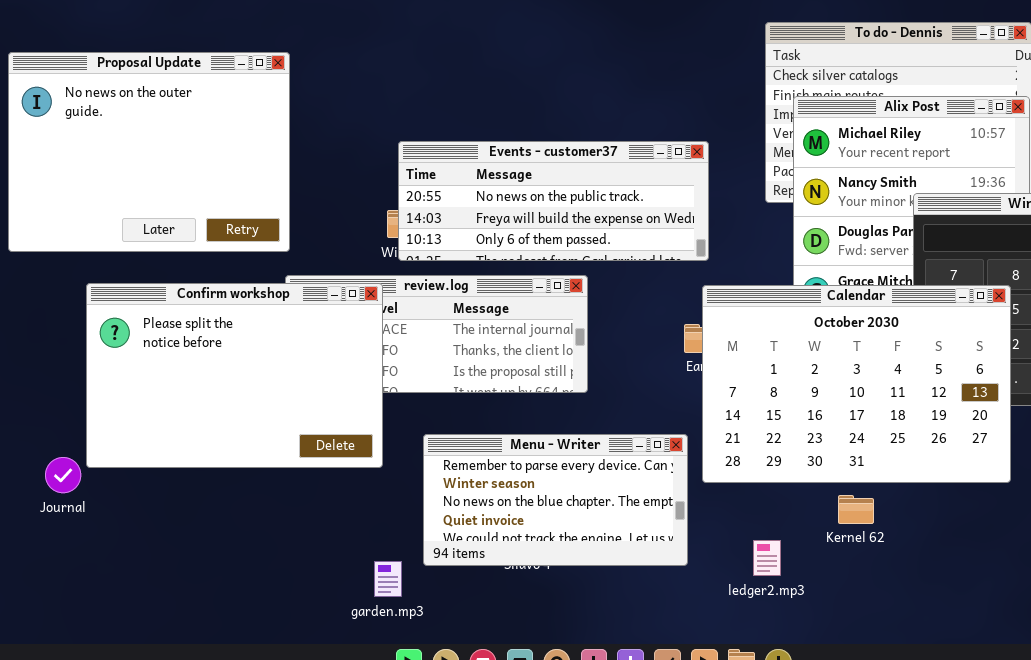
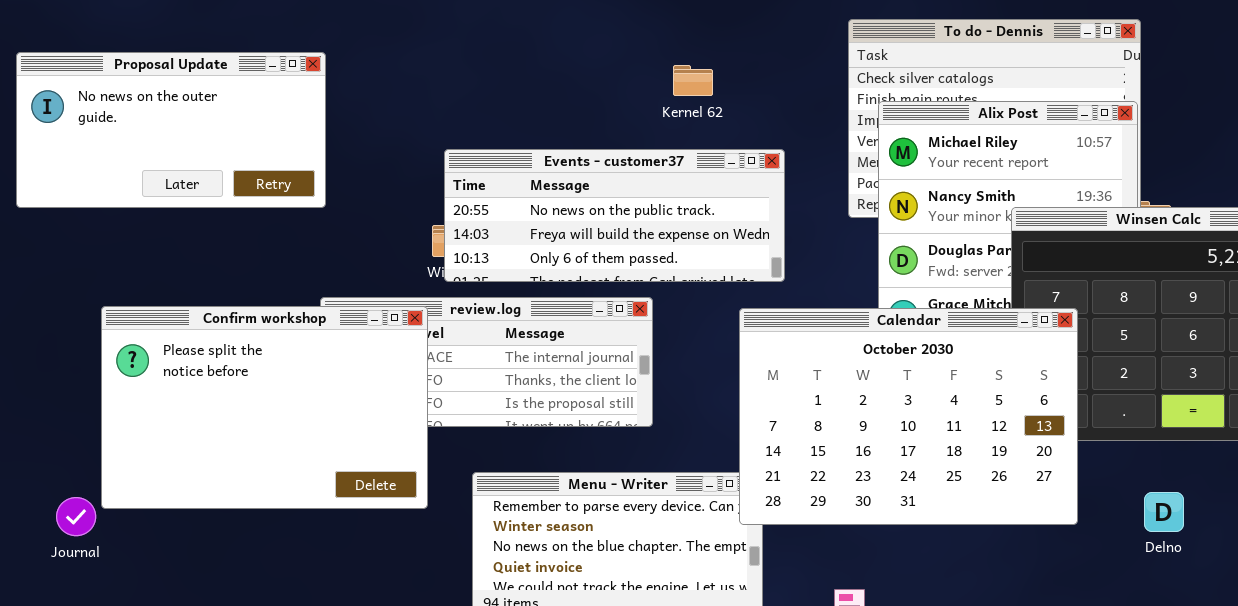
Proposal Update: [8,52,290,252] -> [16,52,326,208], resized
Calendar: [702,285,1011,483] -> [739,308,1078,525], moved
Kernel 62: [838,495,874,524] -> [673,65,713,96], moved

